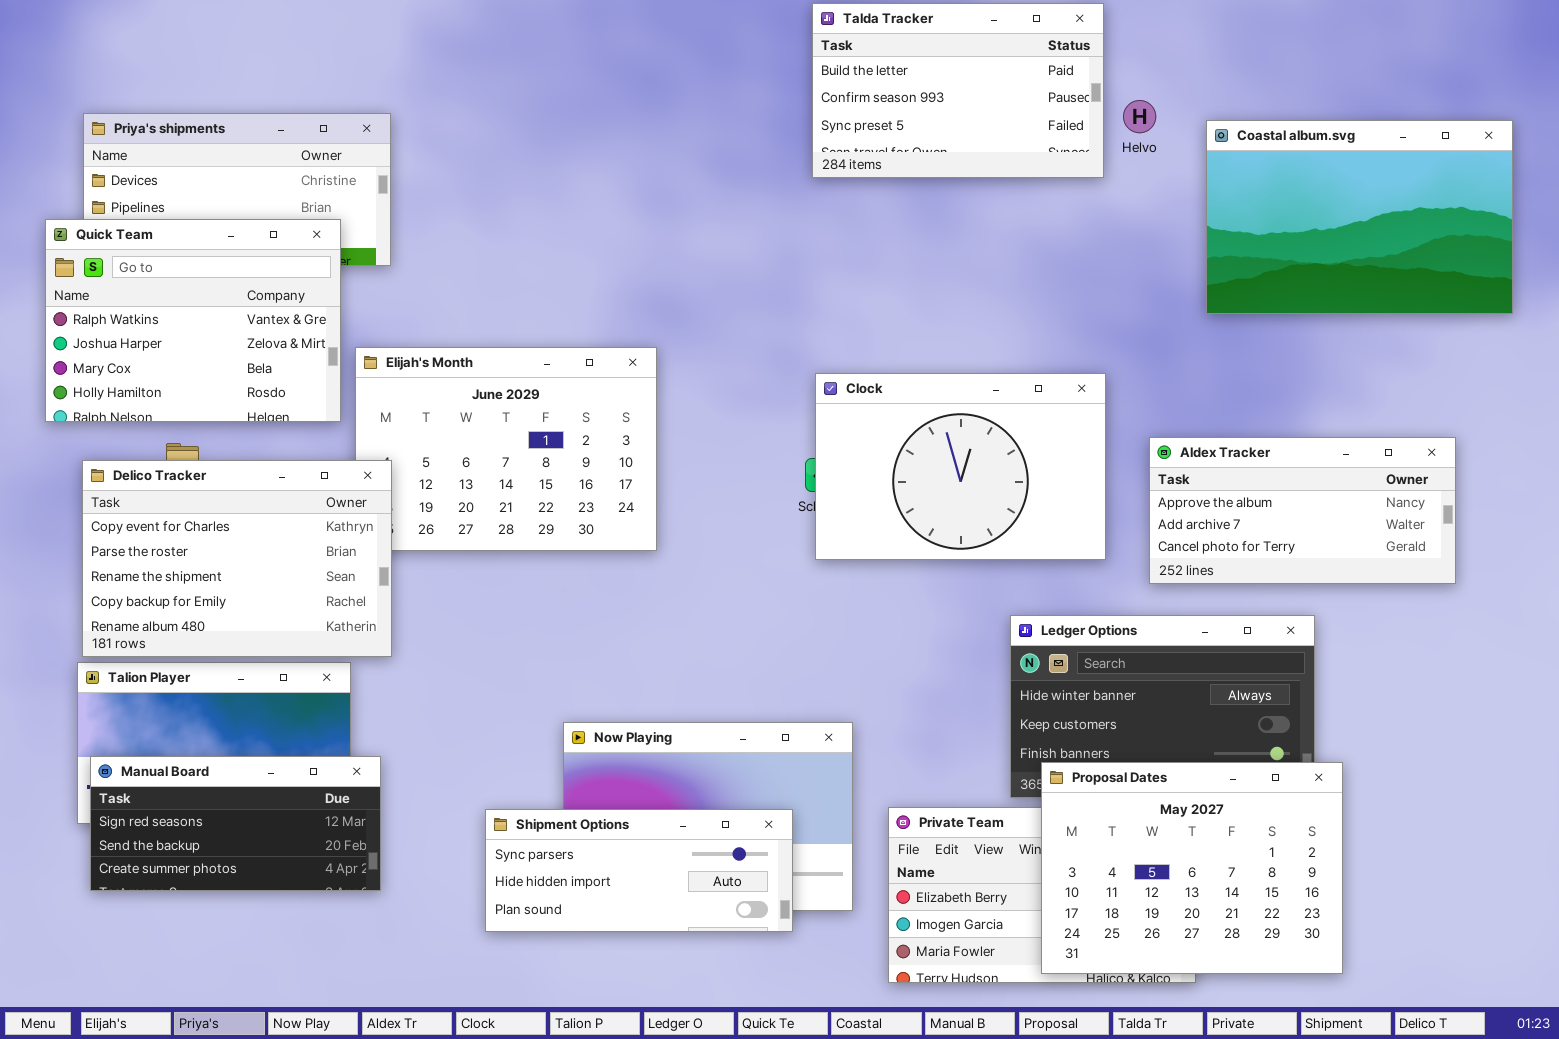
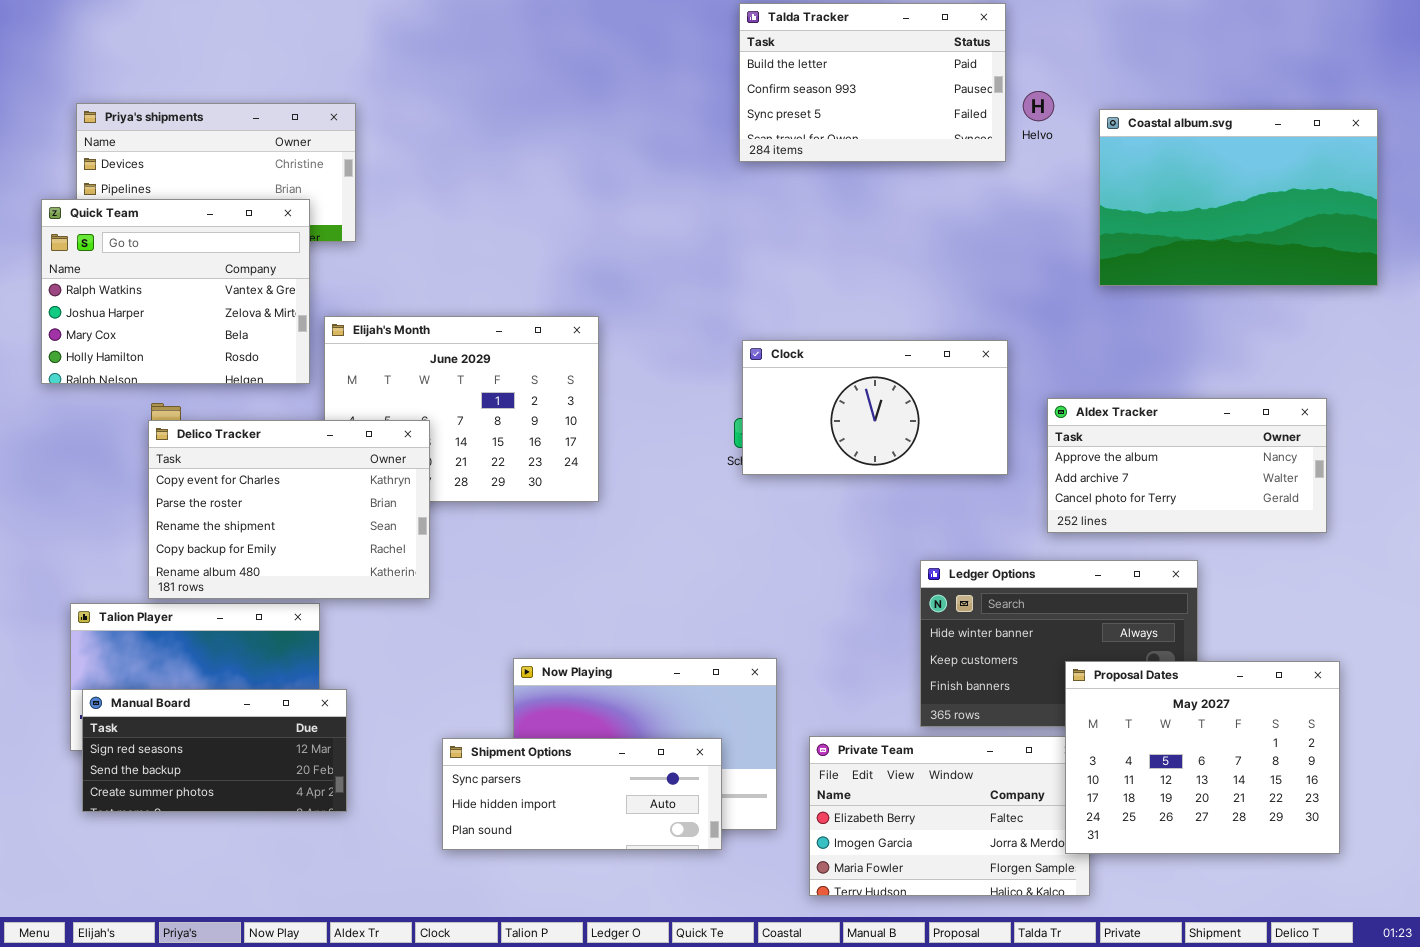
Clock: [815,373,1106,560] -> [742,340,1008,475], resized
Delico Tracker: [82,460,392,657] -> [148,420,430,599], moved
Proposal Dates: [1041,762,1343,974] -> [1065,661,1340,854], moved

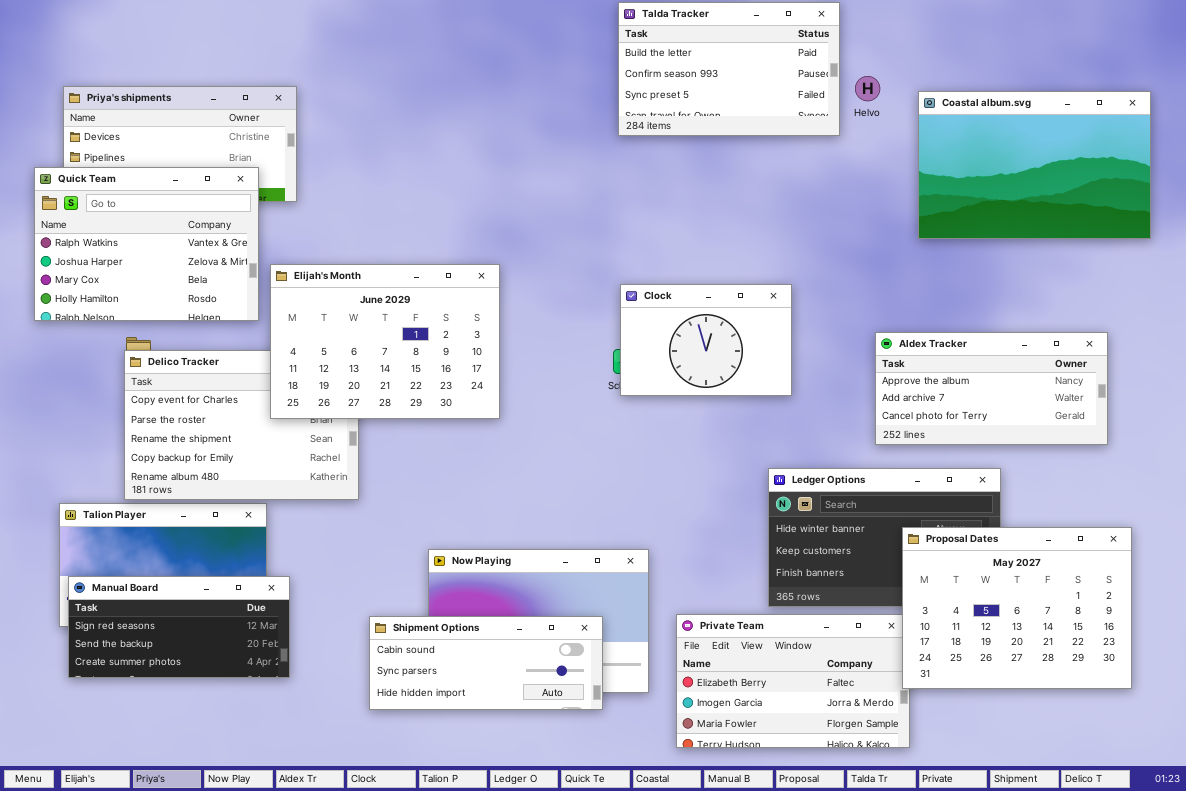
Elijah's Month: [324,316,599,502] -> [270,264,500,419], raised
Clock: [742,340,1008,475] -> [620,284,792,396], resized
Proposal Dates: [1065,661,1340,854] -> [902,527,1132,689], moved
Shipment Options: [442,738,722,850] -> [369,616,603,710], scrolled up 1 row

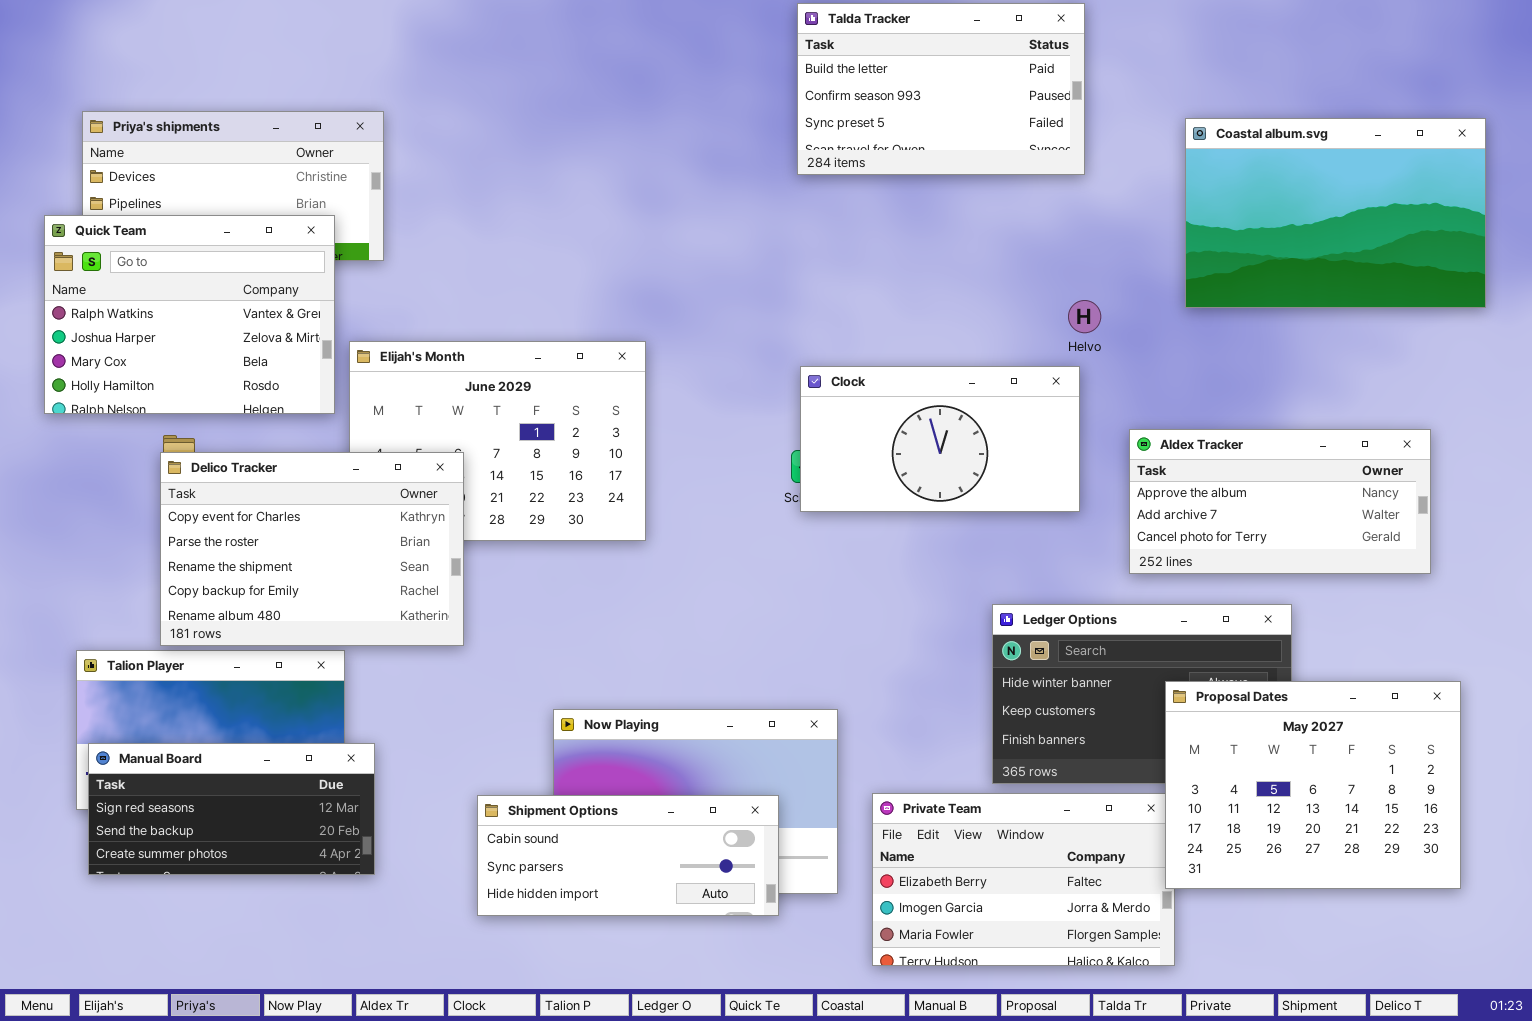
Helvo: [855,76,880,101] -> [1068,300,1101,333], moved
Clock: [620,284,792,396] -> [800,366,1080,512], resized
Delico Tracker: [124,350,359,500] -> [160,452,464,646], raised

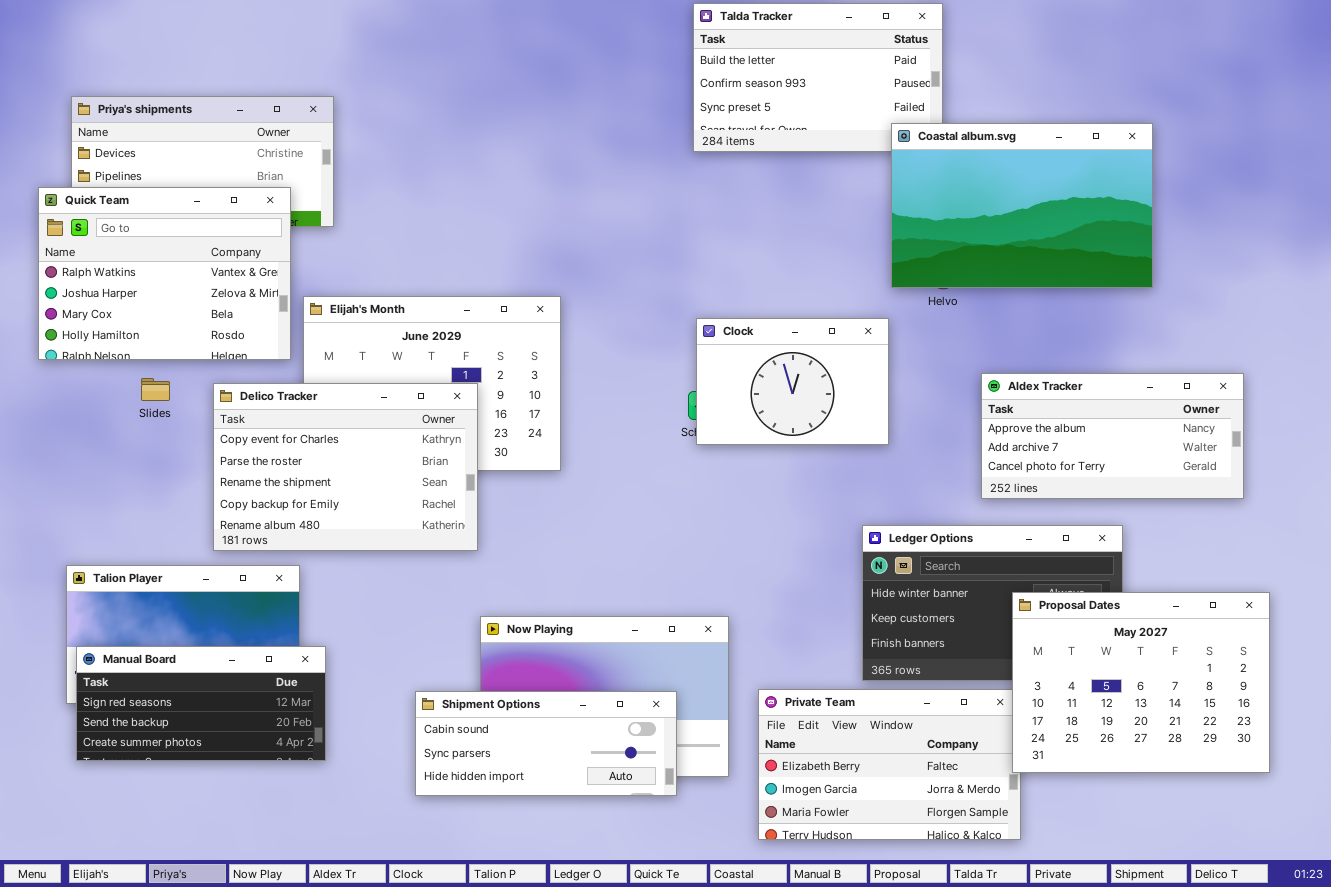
Coastal album.svg: [1185,118,1486,308] -> [891,123,1153,288], moved
Clock: [800,366,1080,512] -> [696,318,889,445], resized
Delico Tracker: [160,452,464,646] -> [213,383,478,551], moved

